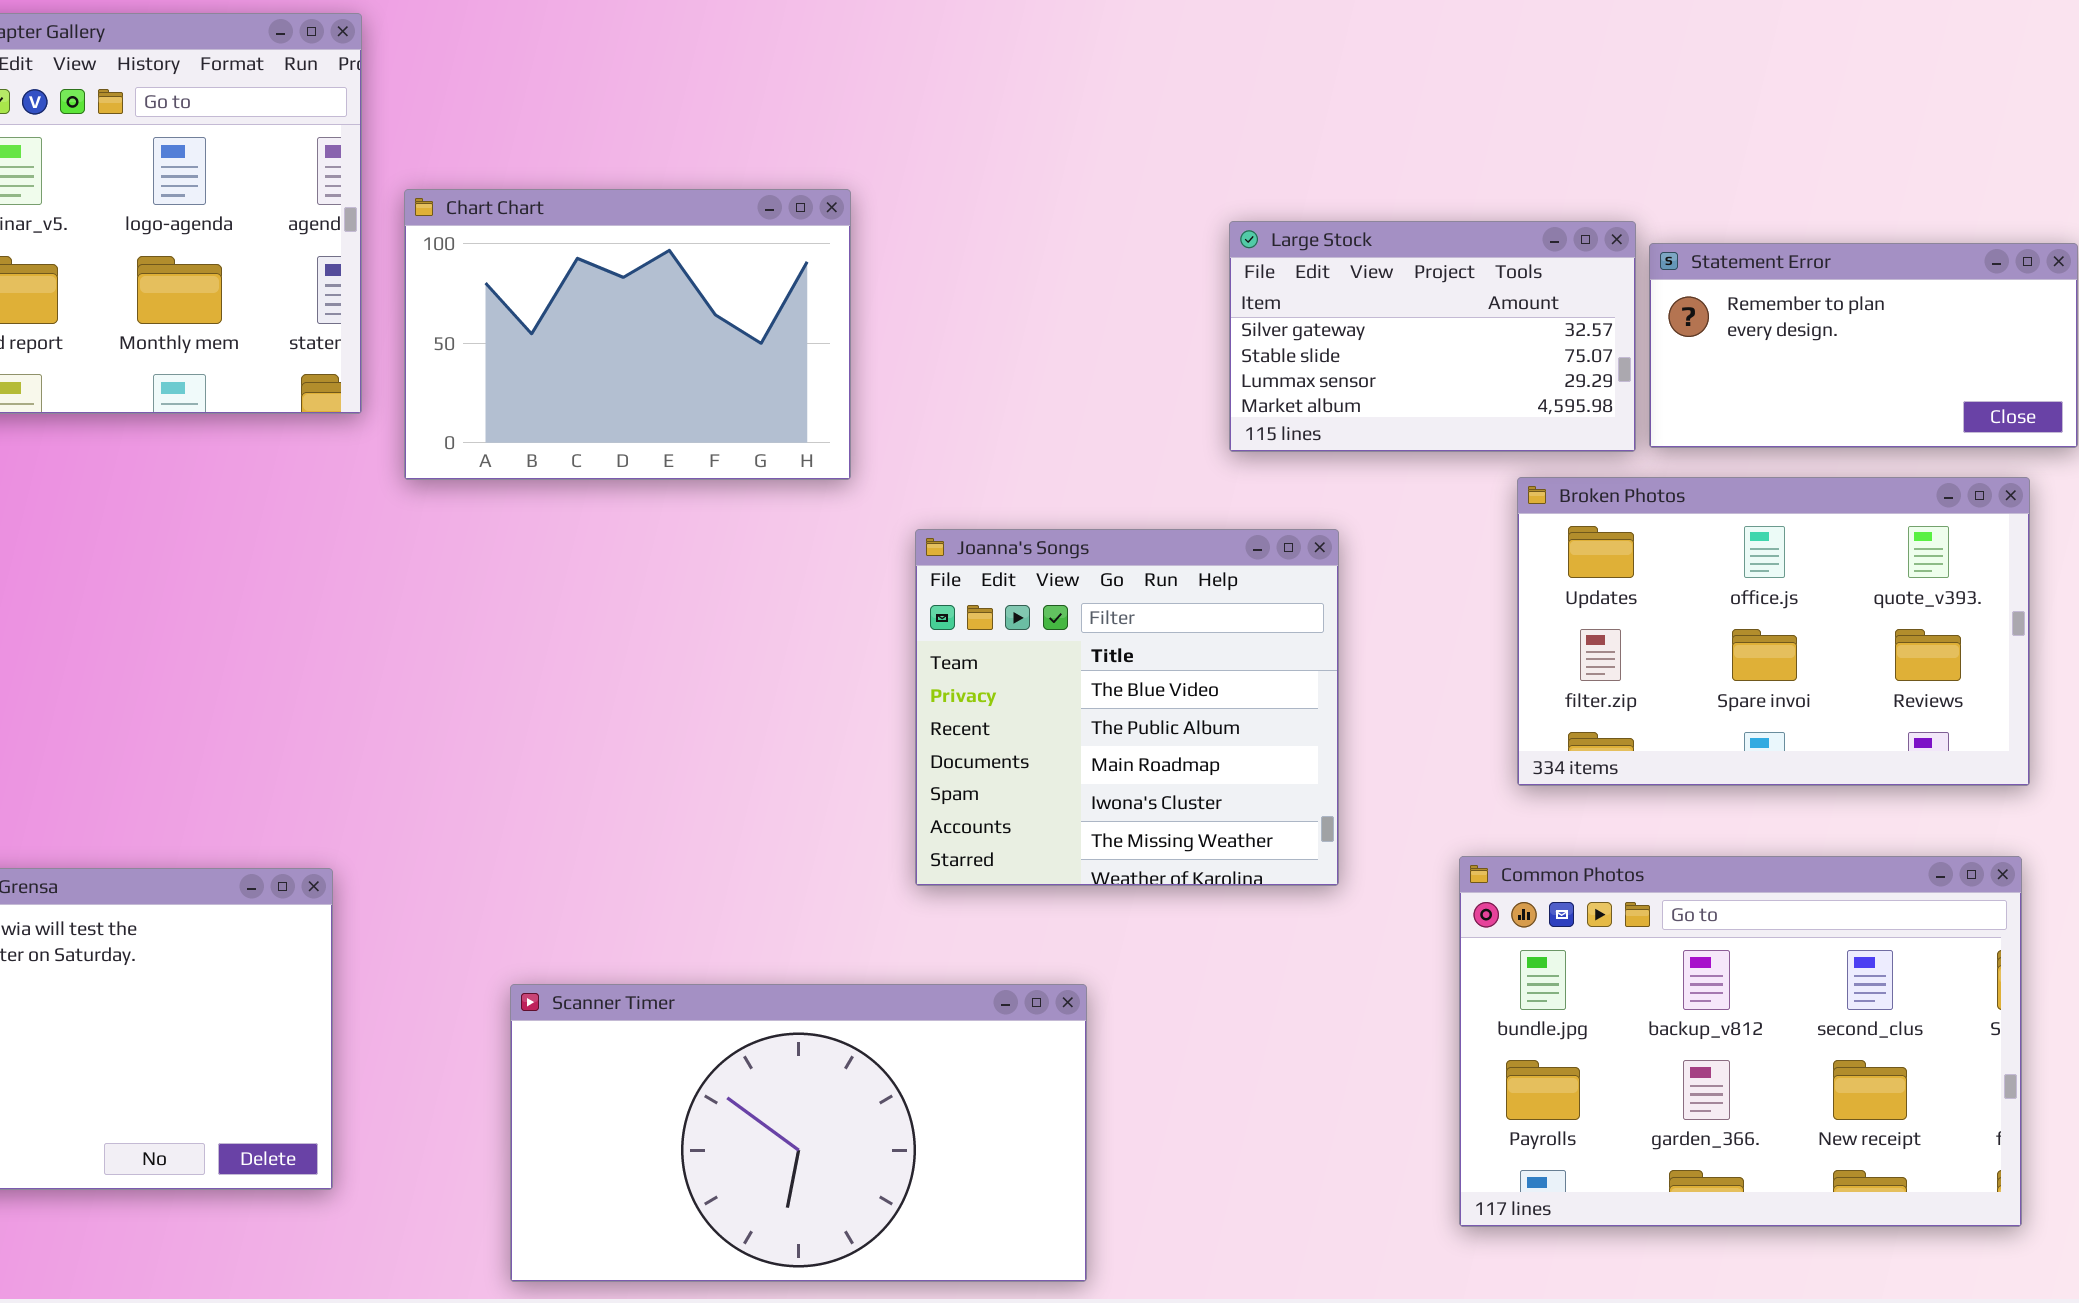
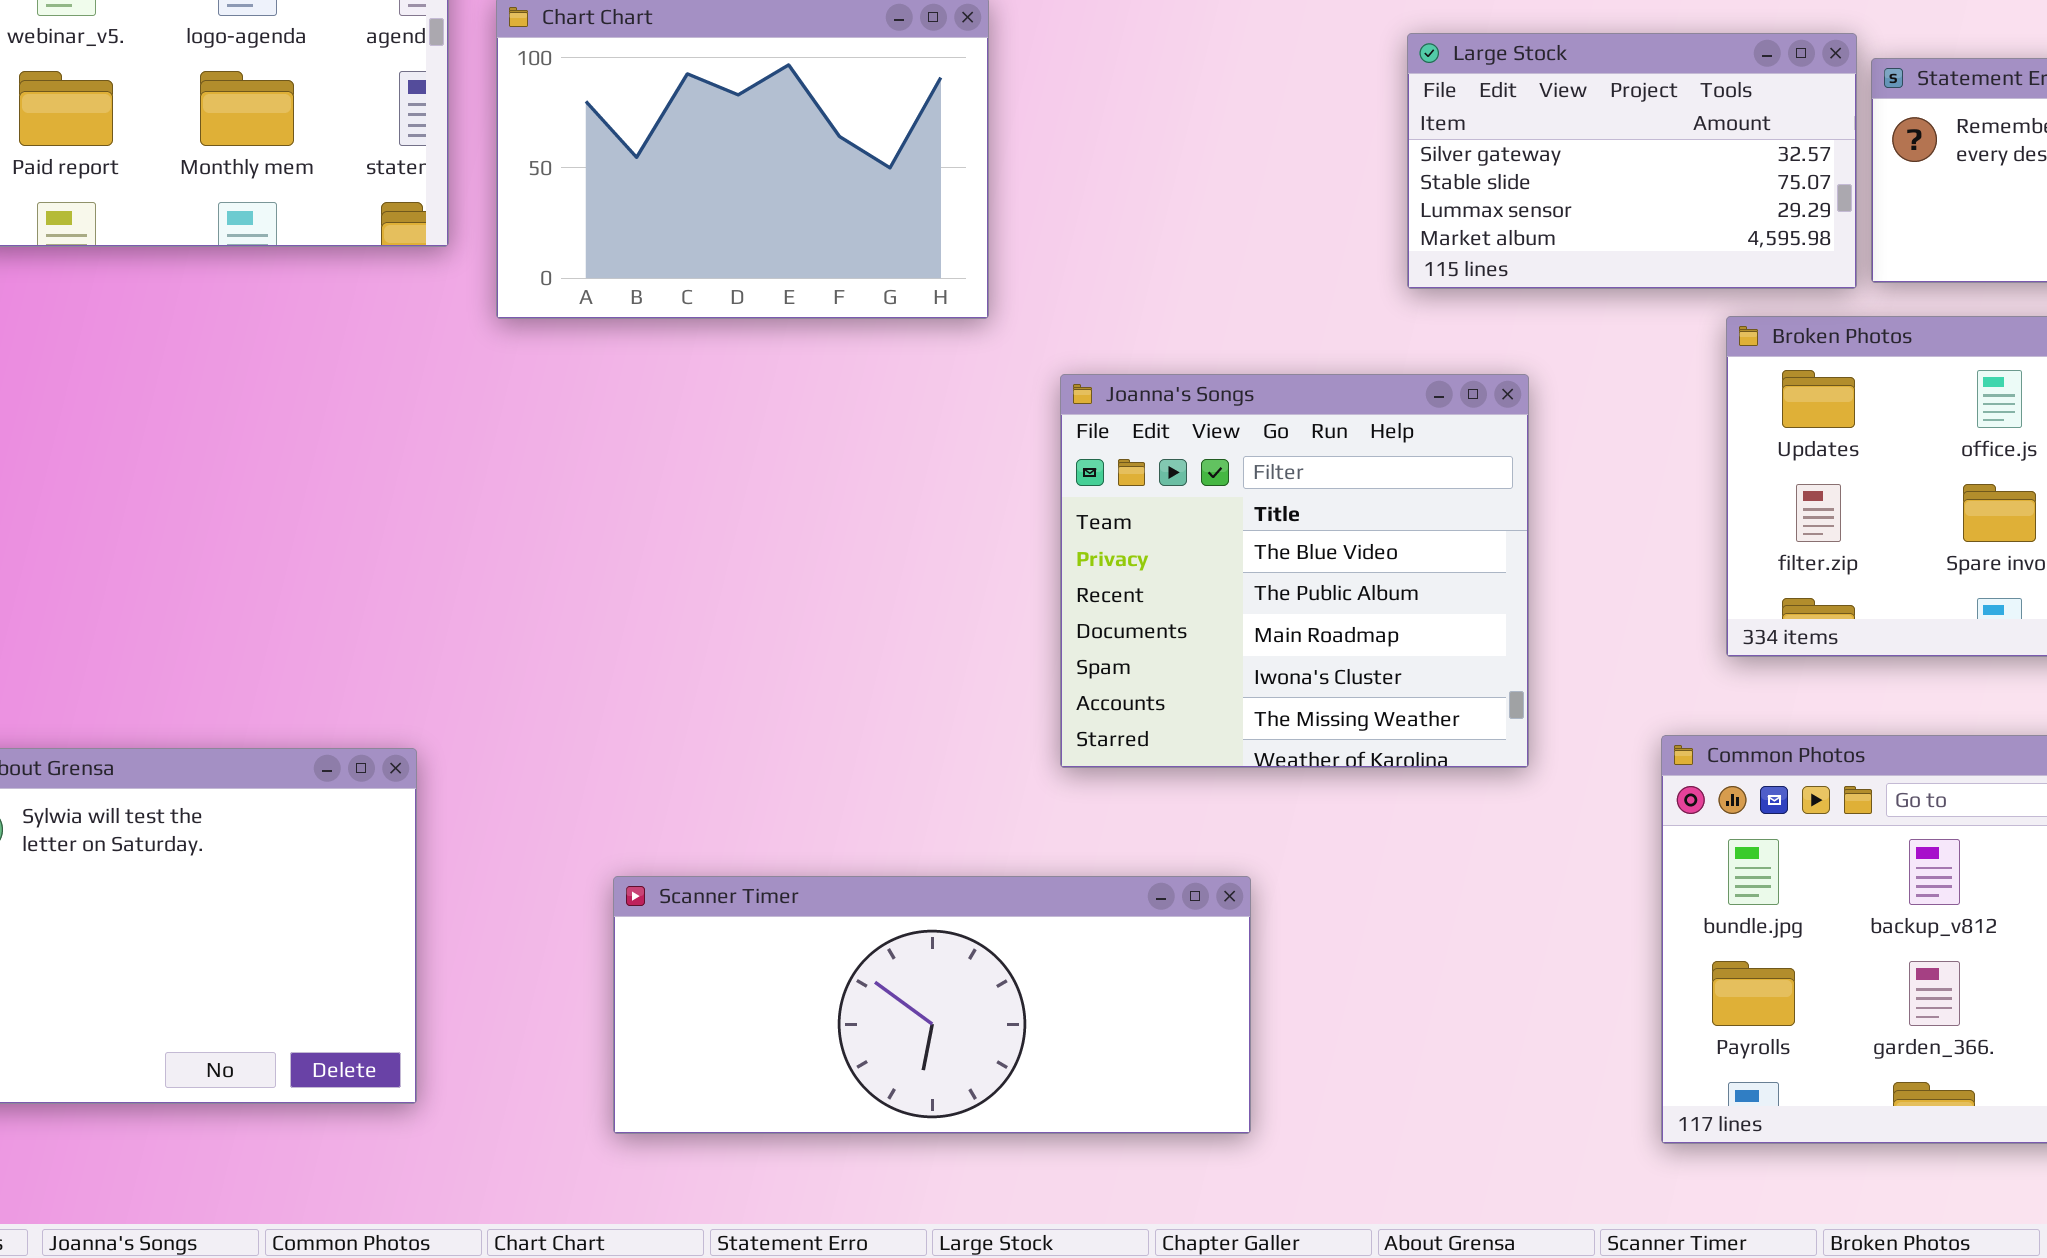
Scanner Timer: [510,984,1087,1282] -> [613,876,1251,1134], resized

